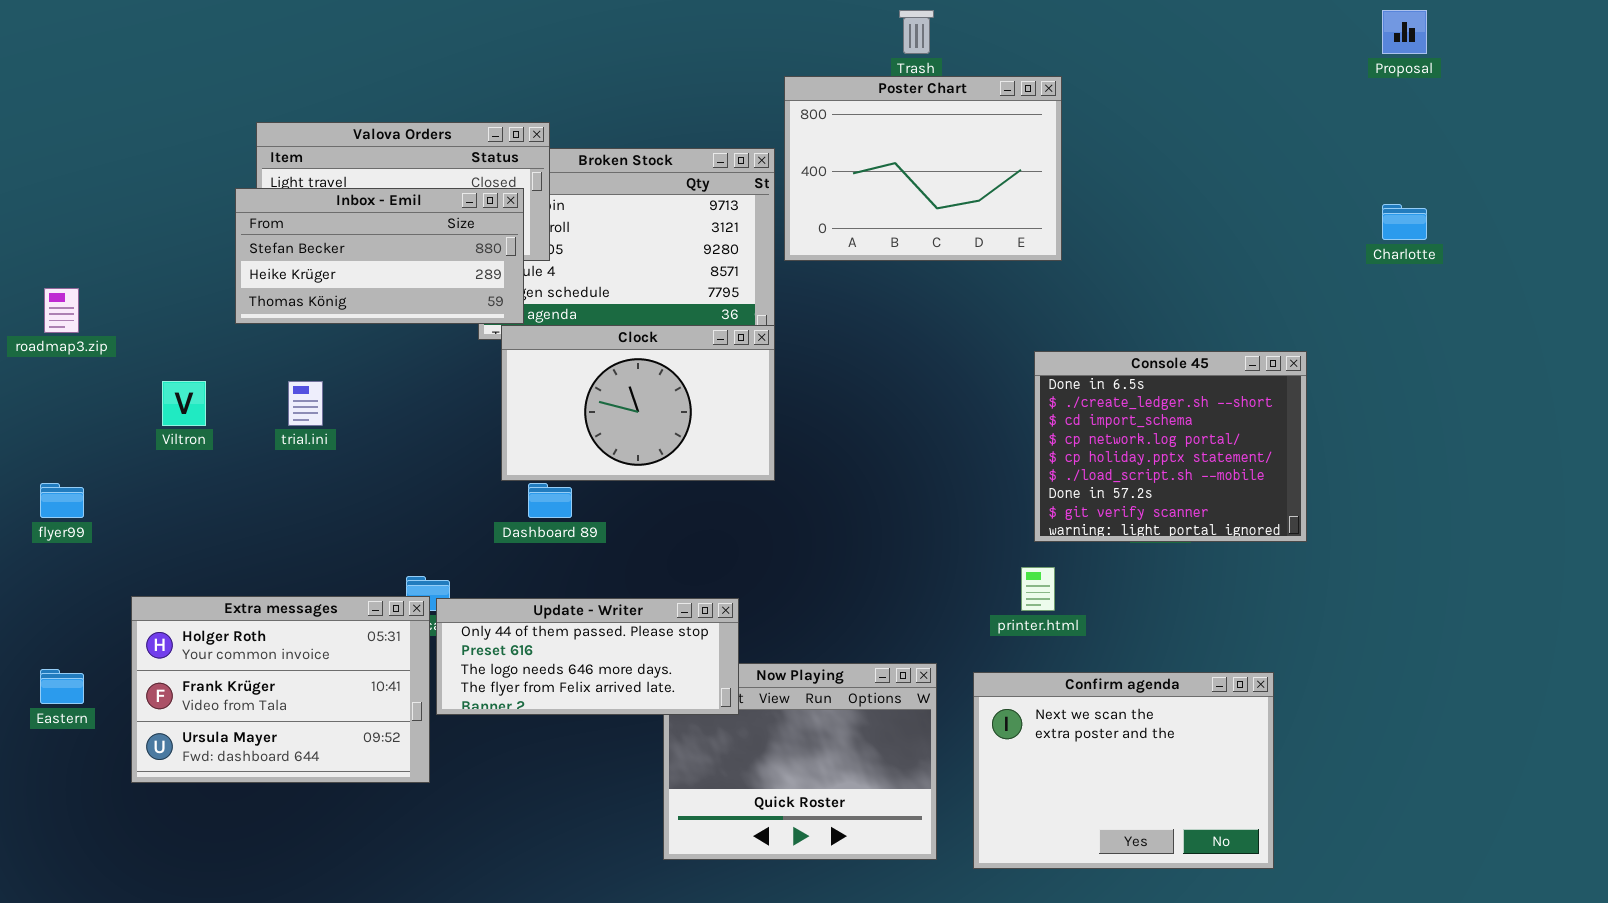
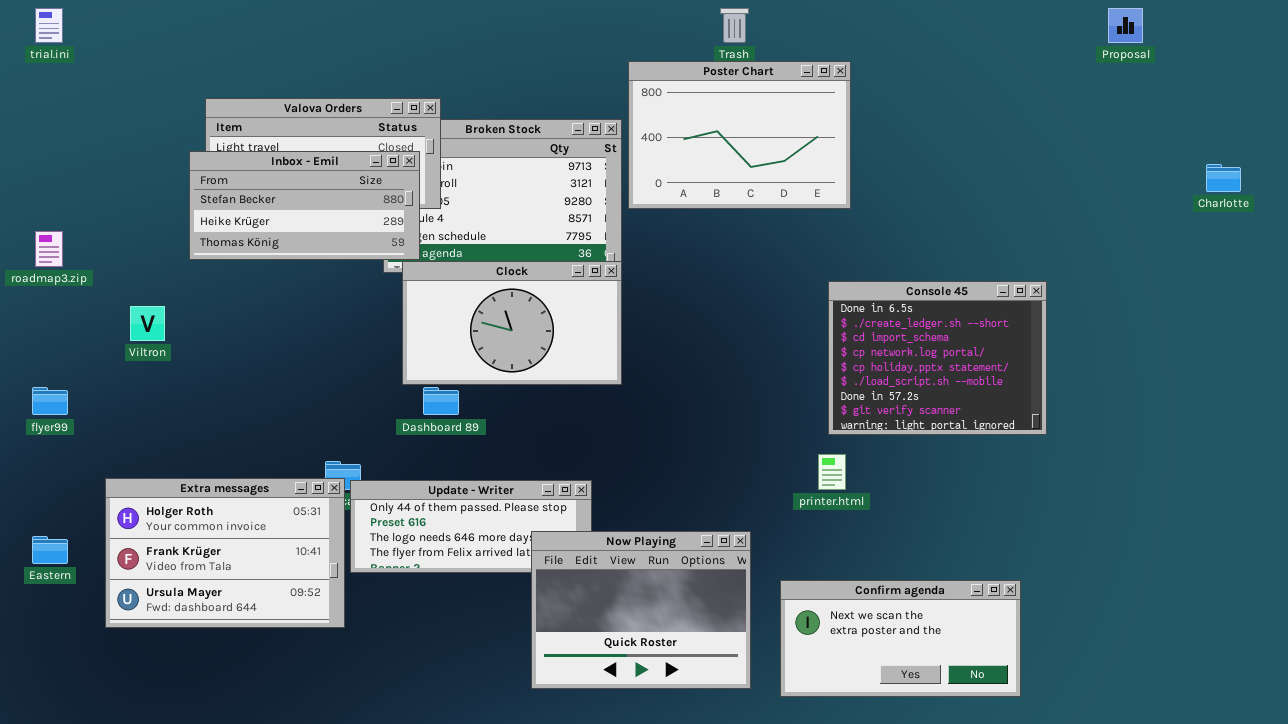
Charlotte: [1382,204,1427,240] -> [1206,164,1241,192], moved
trial.ini: [288,381,323,426] -> [35,8,63,43], moved
Now Playing: [663,663,937,860] -> [531,531,751,689], raised
Confirm agenda: [973,672,1274,869] -> [780,580,1021,697], resized

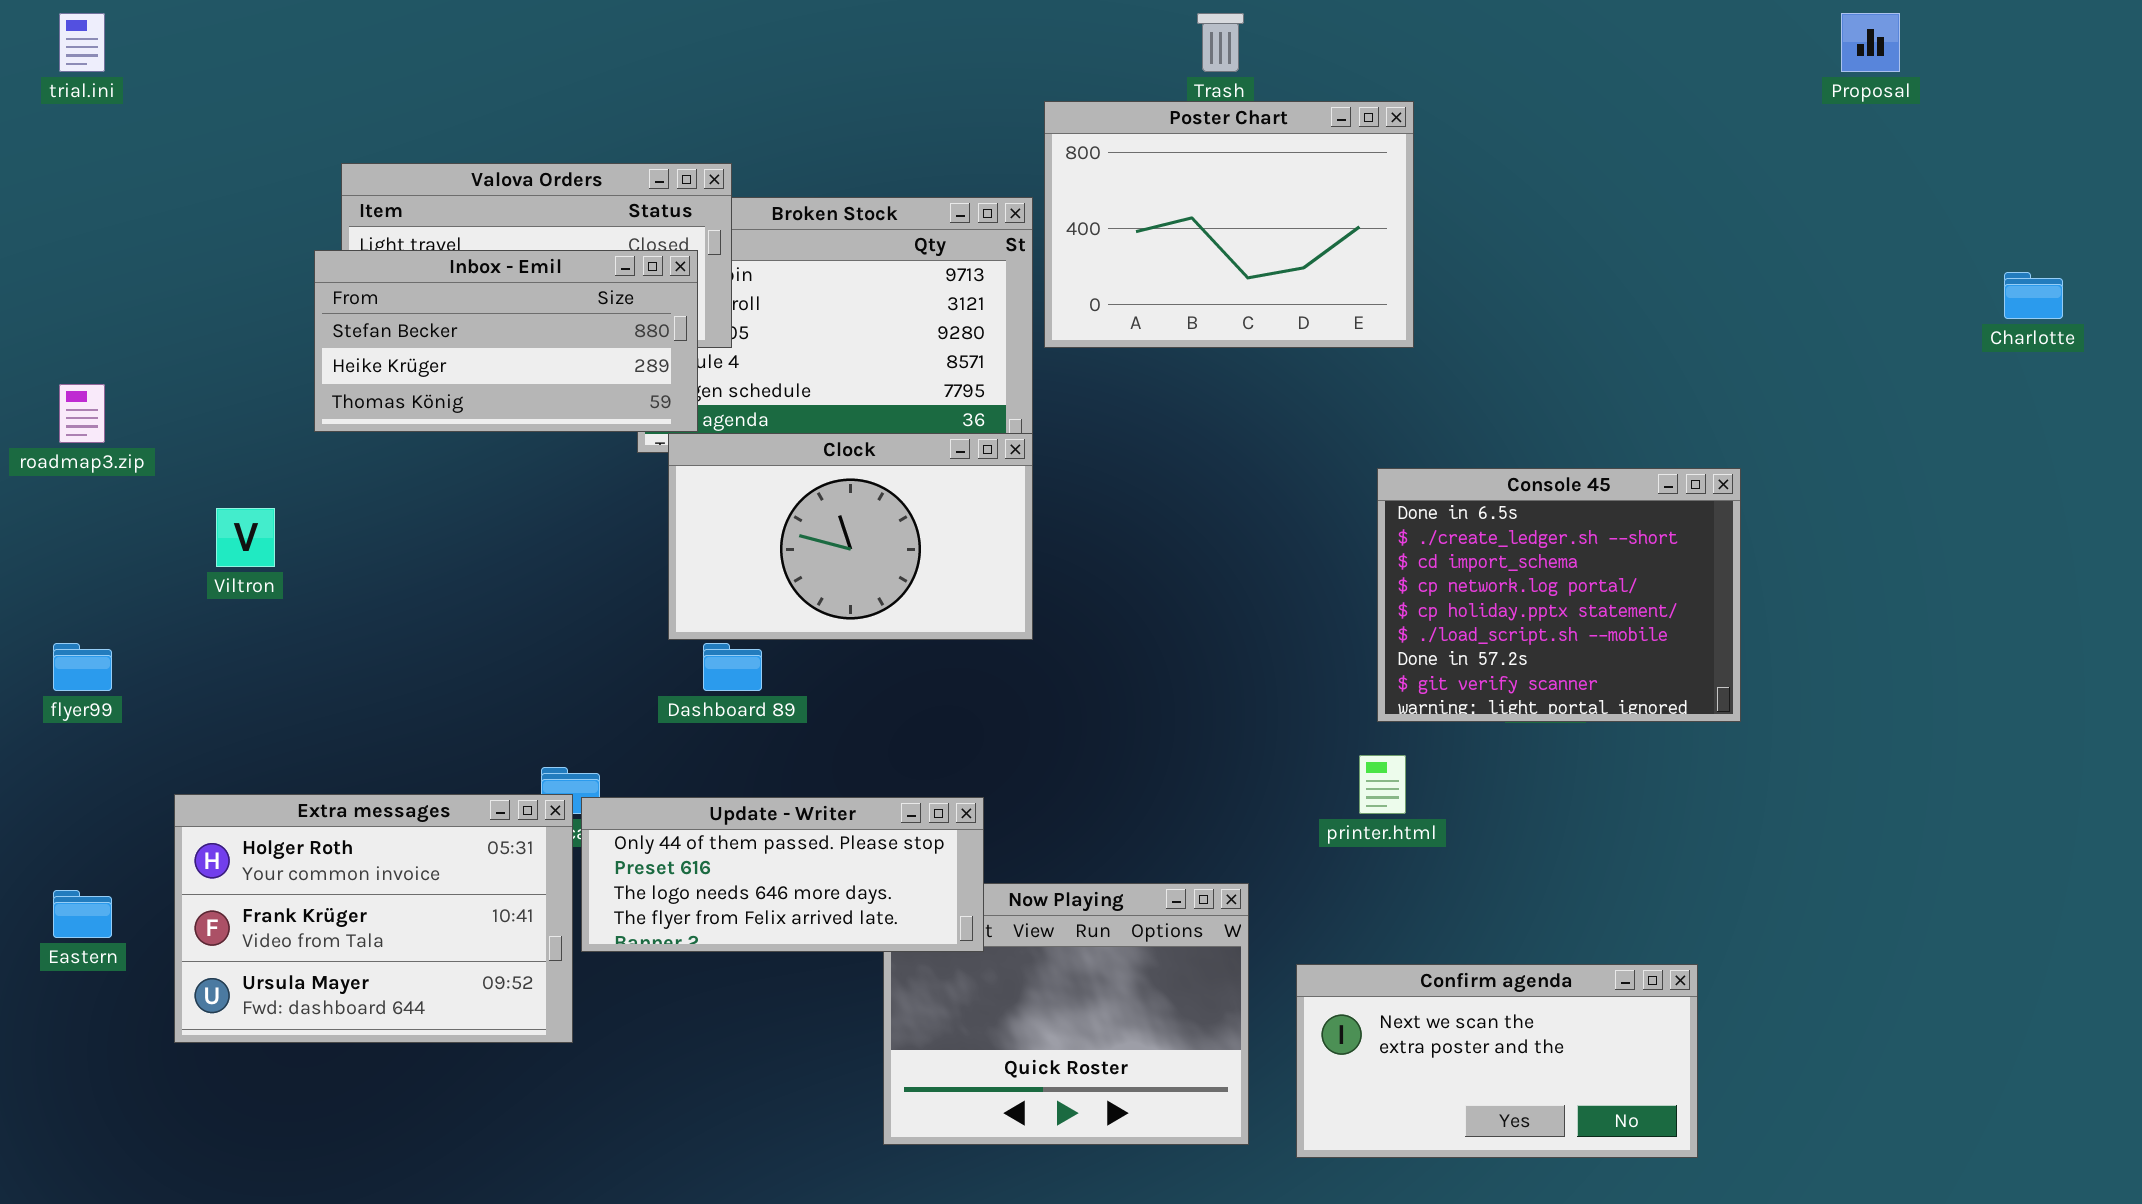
Update - Writer: [350,480,592,573] -> [581,797,984,952], raised

